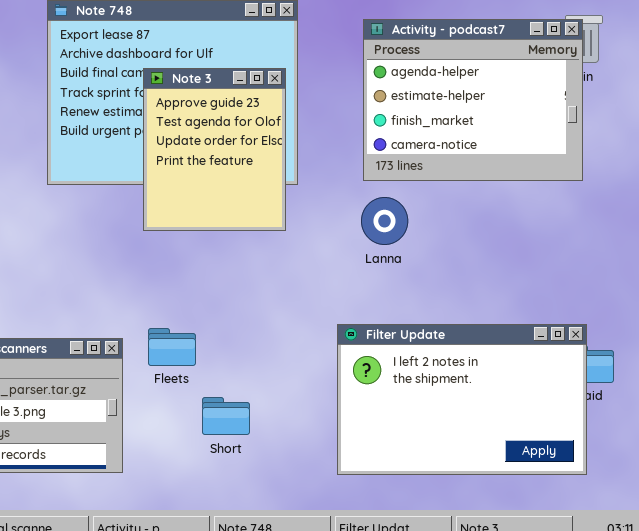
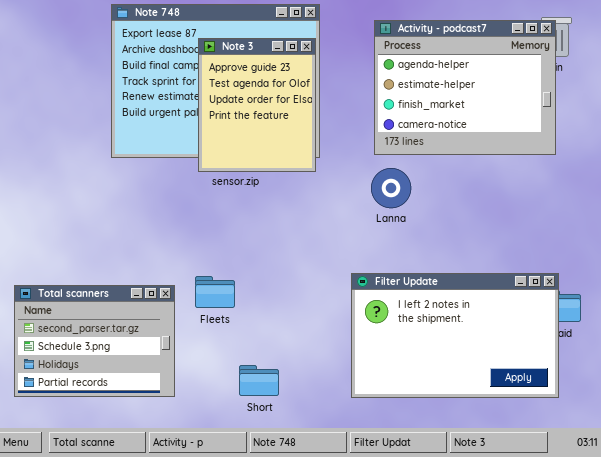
Note 3: [143,68,286,231] -> [198,38,316,172], moved
Short: [202,397,250,435] -> [239,365,279,396], moved

